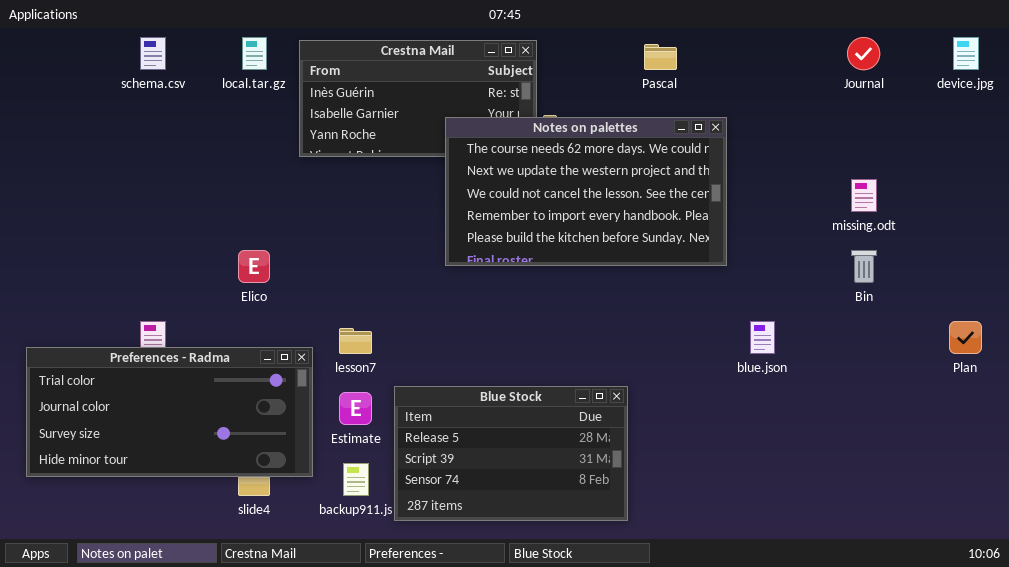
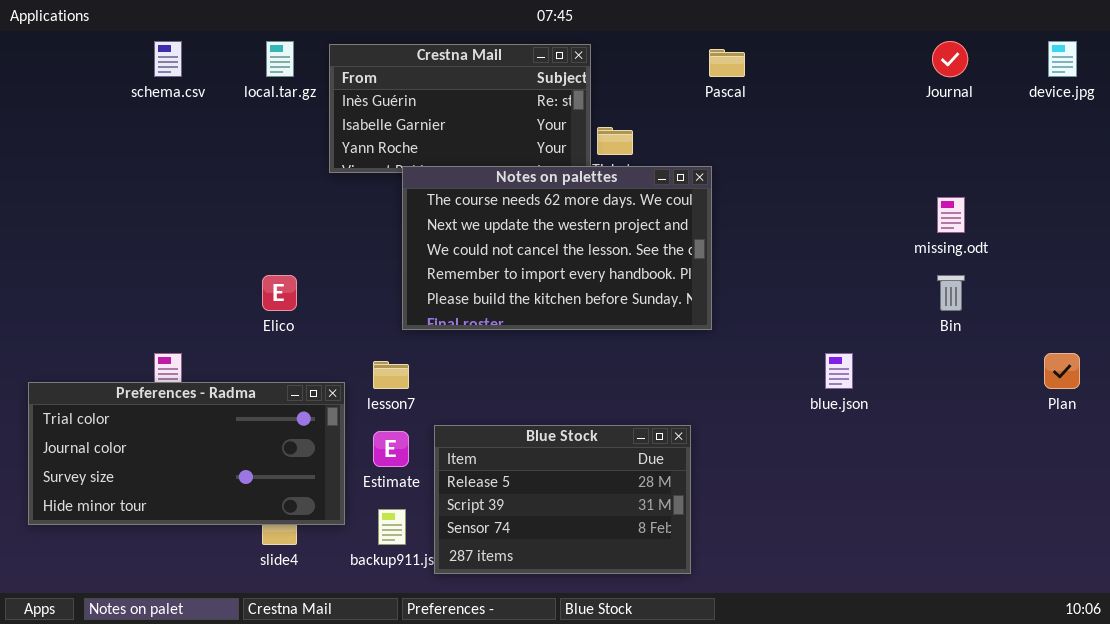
Notes on palettes: [445,117,727,266] -> [402,166,712,330], moved

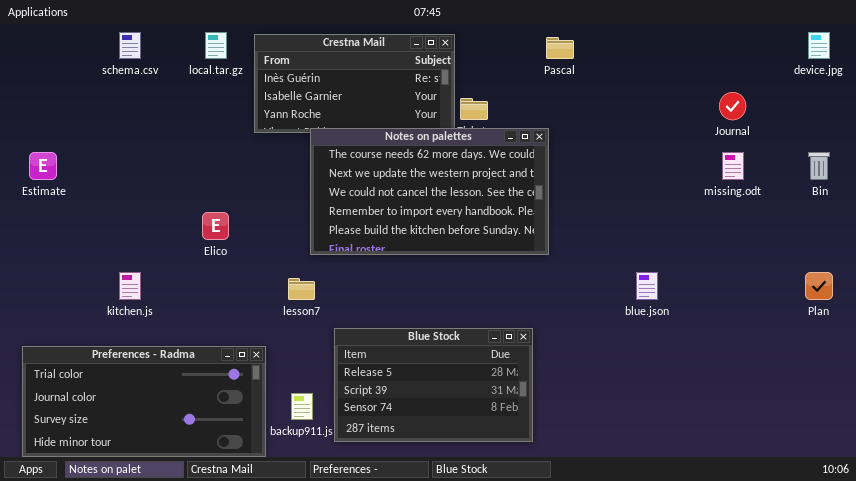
Journal: [932,41,968,77] -> [719,92,746,120], moved
Bin: [937,275,965,311] -> [808,152,830,180], moved
Preferences - Radma: [28,382,345,525] -> [22,346,266,457], moved
Estimate: [373,431,409,467] -> [29,152,57,180], moved

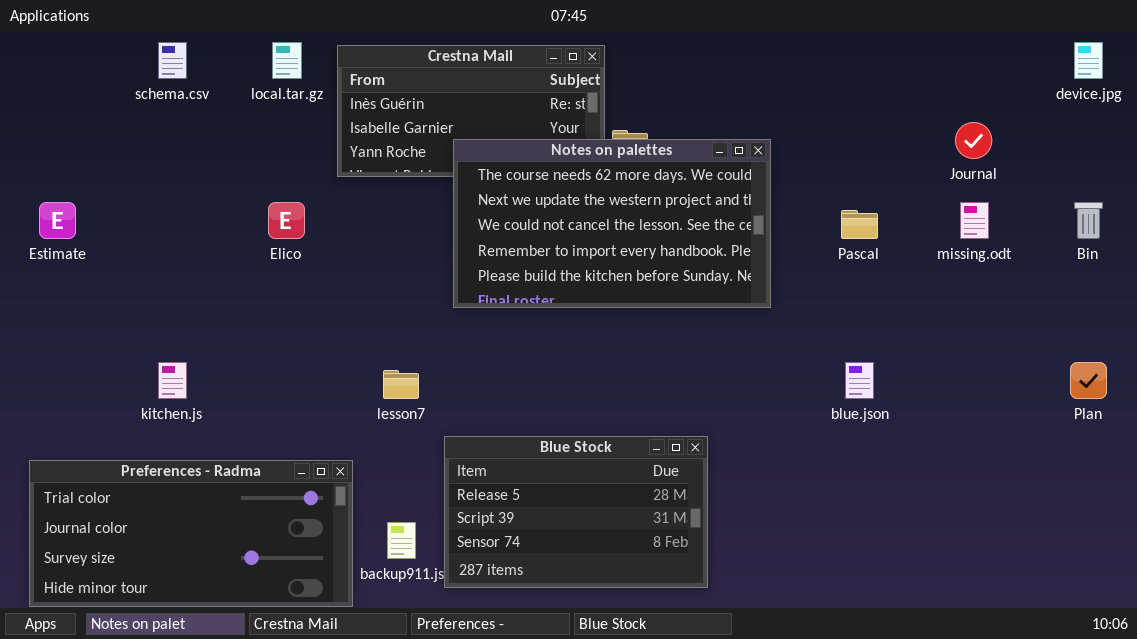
Pascal: [546,37,574,59] -> [841,210,878,239], moved
Notes on palettes: [310,128,549,255] -> [453,139,771,308], moved
Elico: [202,212,229,240] -> [268,202,305,239], moved

